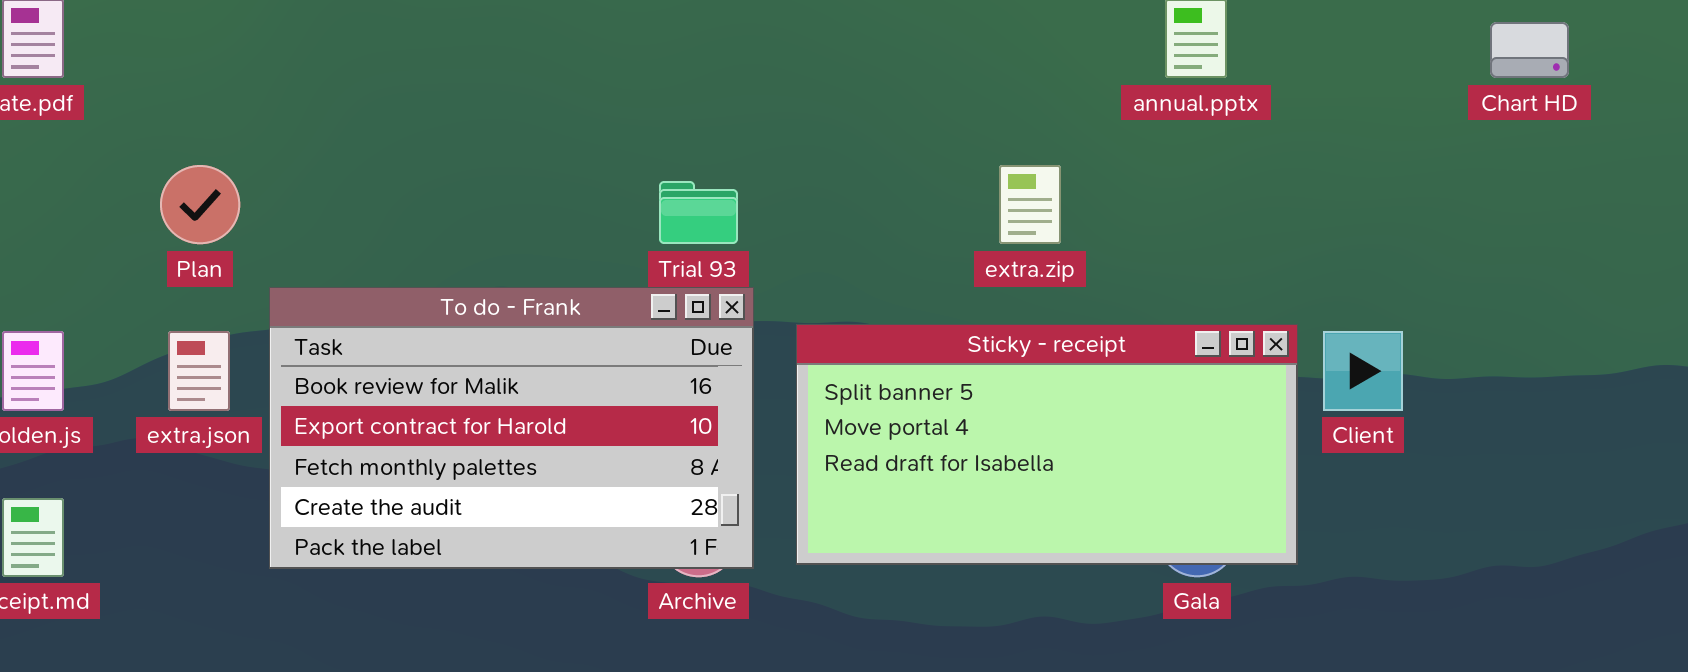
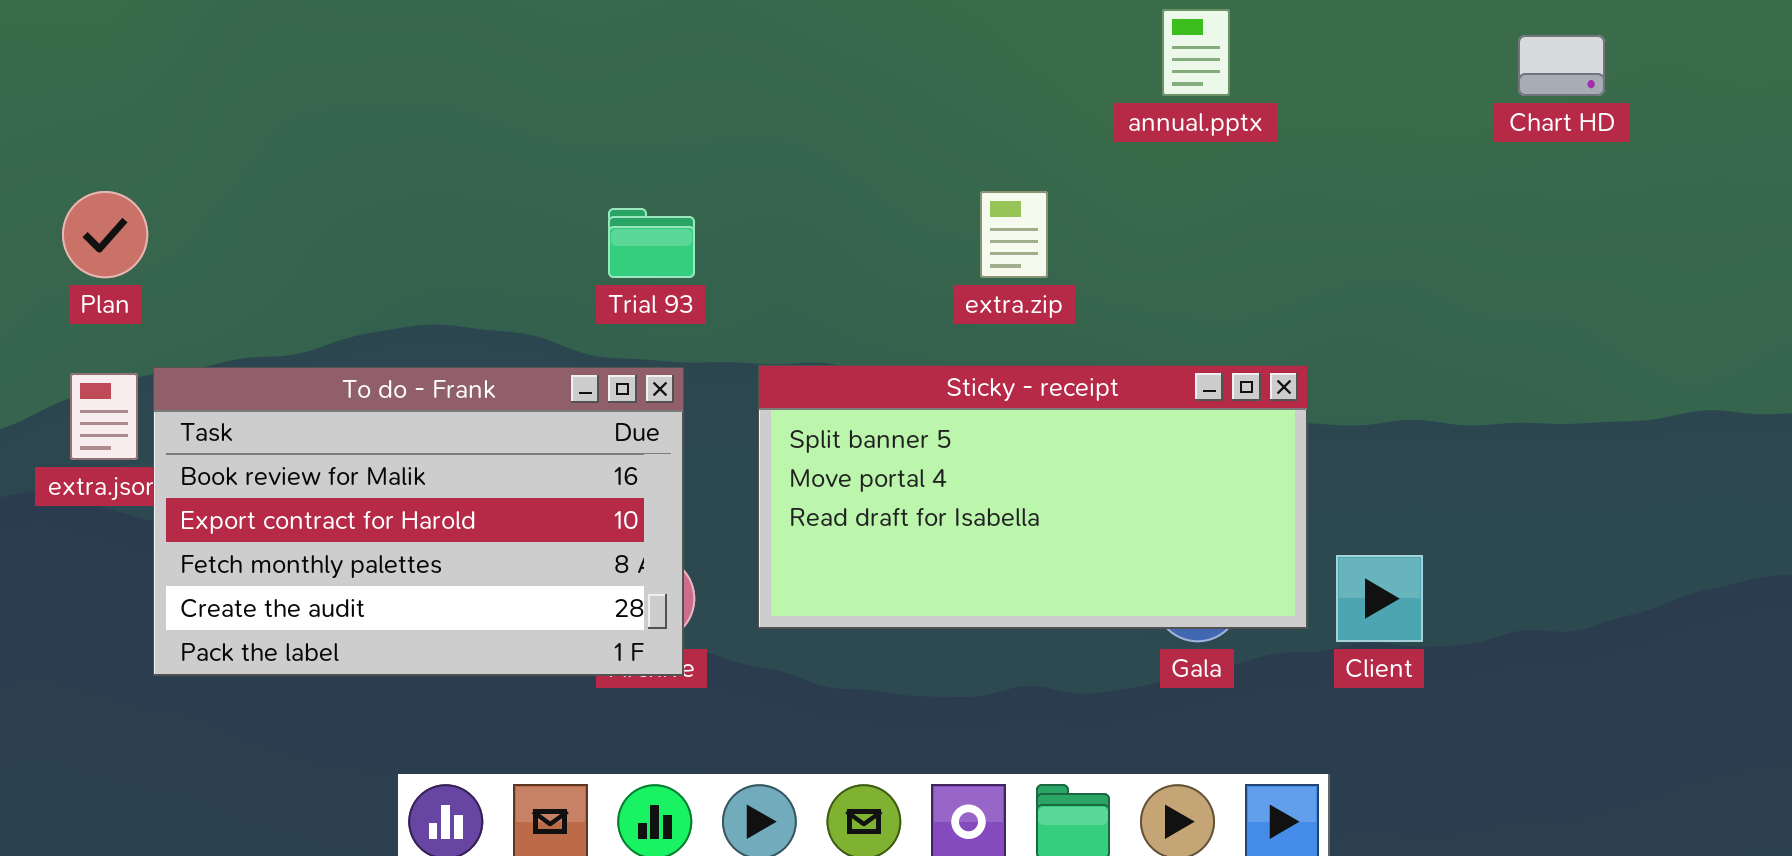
To do - Frank: [269,287,754,569] -> [153,367,684,676], moved
Client: [1323,331,1403,411] -> [1336,555,1423,642], moved

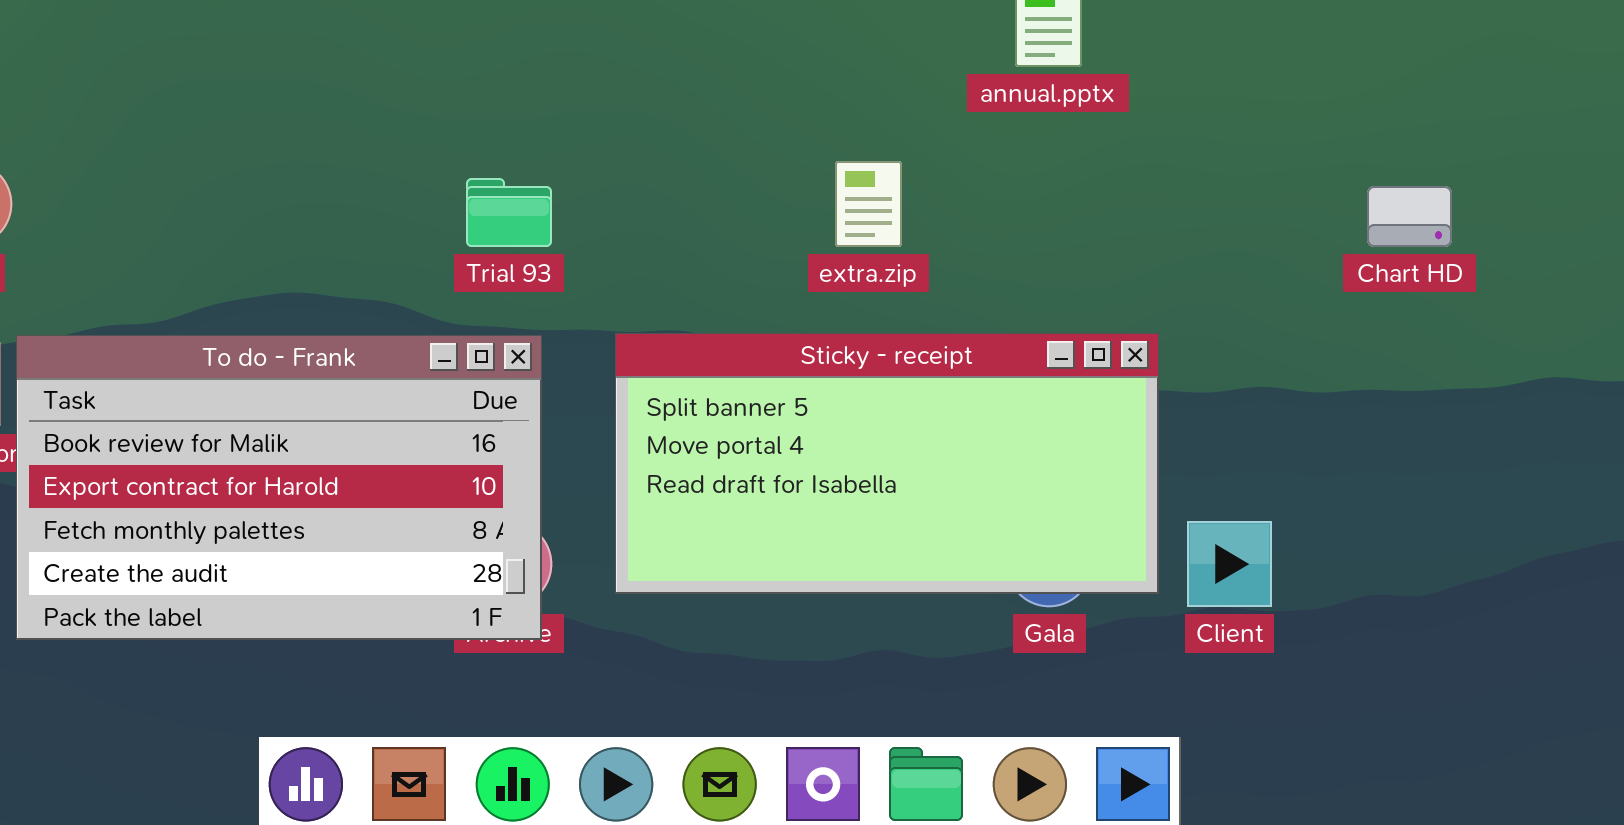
Chart HD: [1518,35,1605,96] -> [1367,186,1452,247], moved

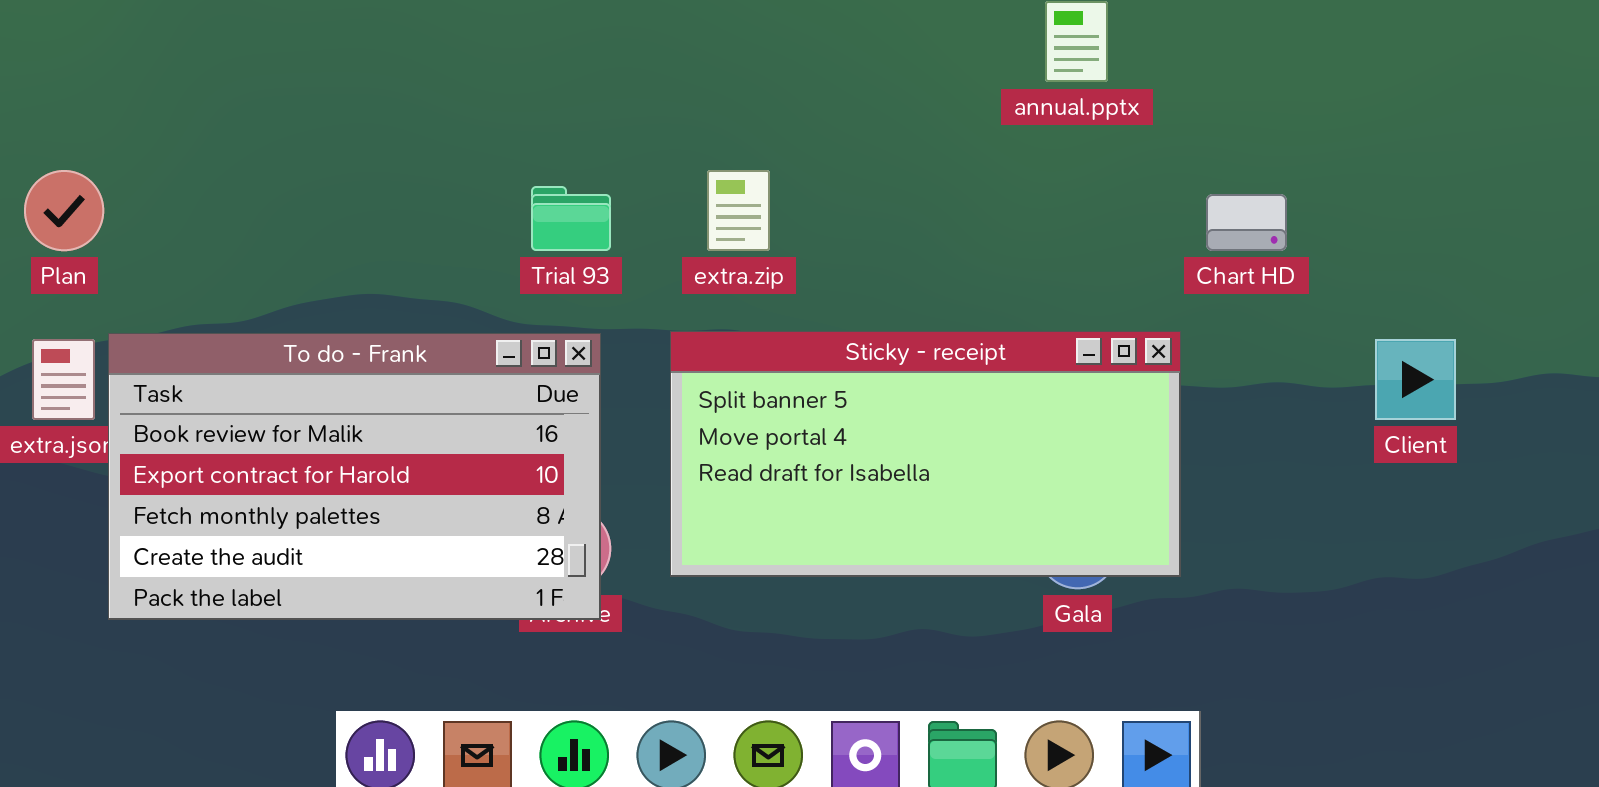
extra.zip: [835,161,902,247] -> [707,170,770,251], moved
Chart HD: [1367,186,1452,247] -> [1206,194,1287,251], moved
Client: [1187,521,1272,607] -> [1375,339,1456,420], moved

